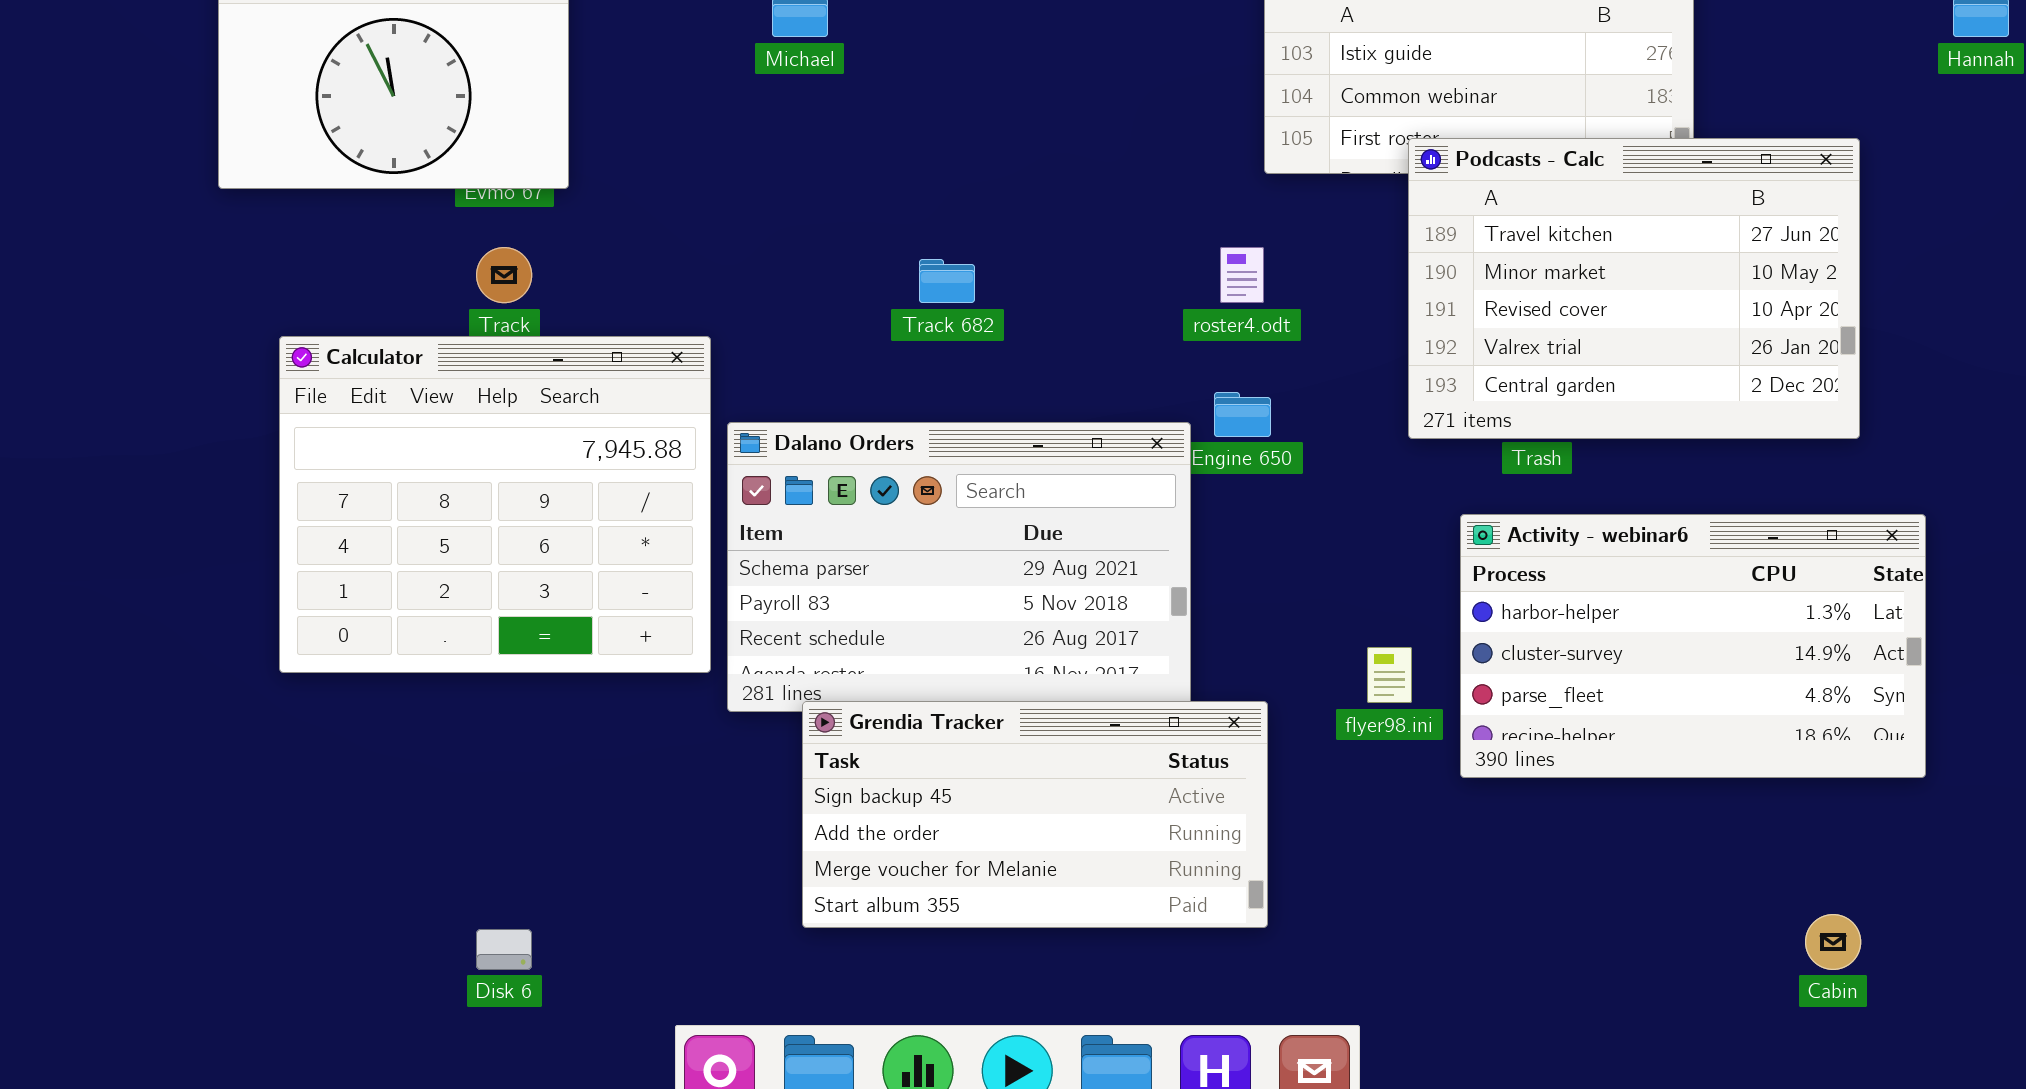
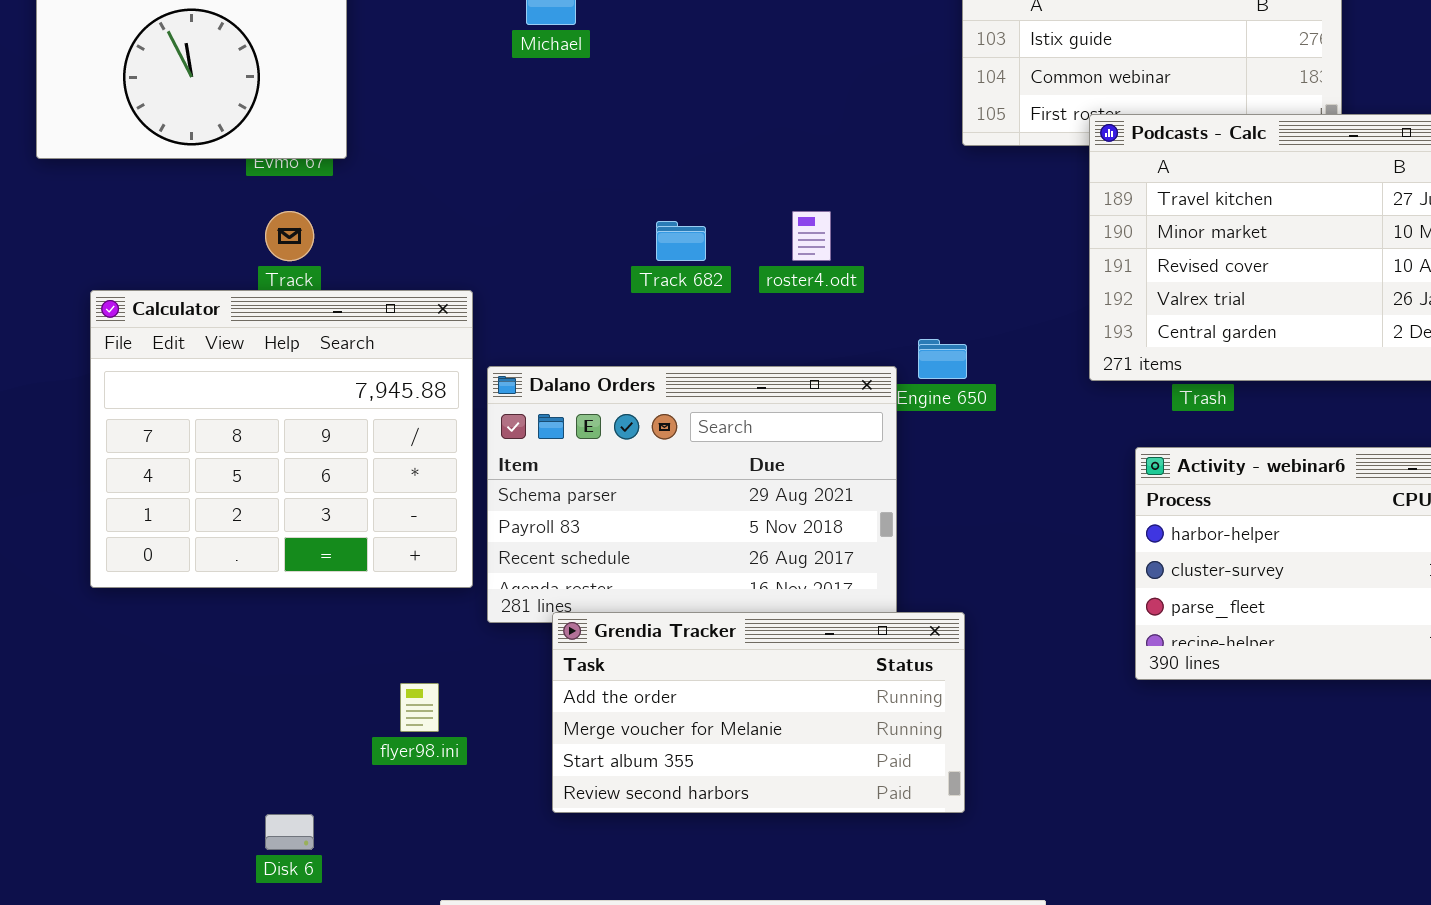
roster4.odt: [1220,247,1264,303] -> [792,211,831,261], moved
flyer98.ini: [1367,647,1412,703] -> [400,683,439,732], moved
Grendia Tracker: [802,701,1268,928] -> [552,612,965,813], scrolled down 1 row

